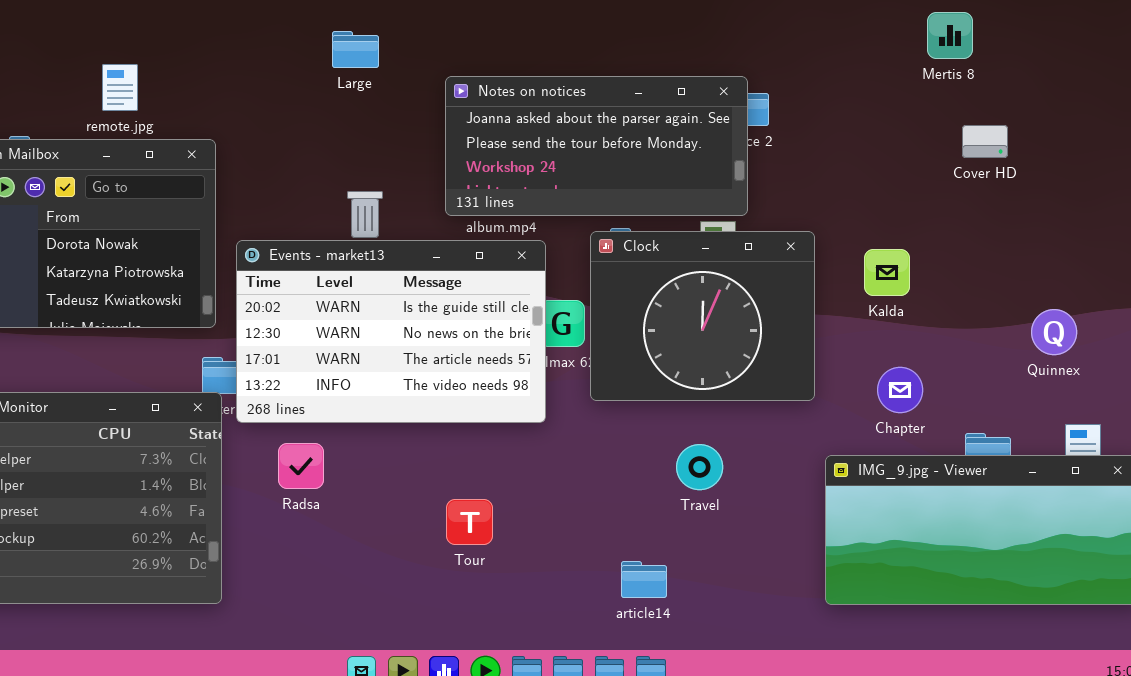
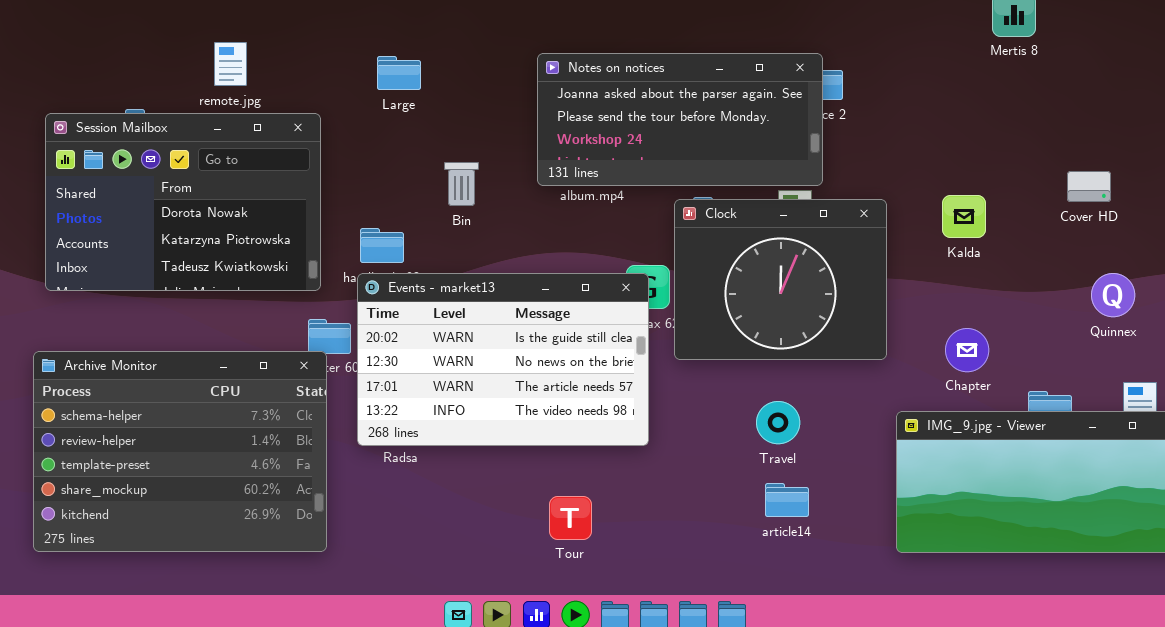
Large: [332,31,379,68] -> [377,56,421,90], moved
Cover HD: [962,125,1008,158] -> [1067,171,1111,202], moved
Events - market13: [236,240,546,423] -> [357,273,649,446], moved
Kalda: [864,249,910,296] -> [942,195,986,238], moved
Tour: [446,499,493,545] -> [549,496,592,540], moved
article14: [621,561,667,598] -> [765,483,809,517], moved

